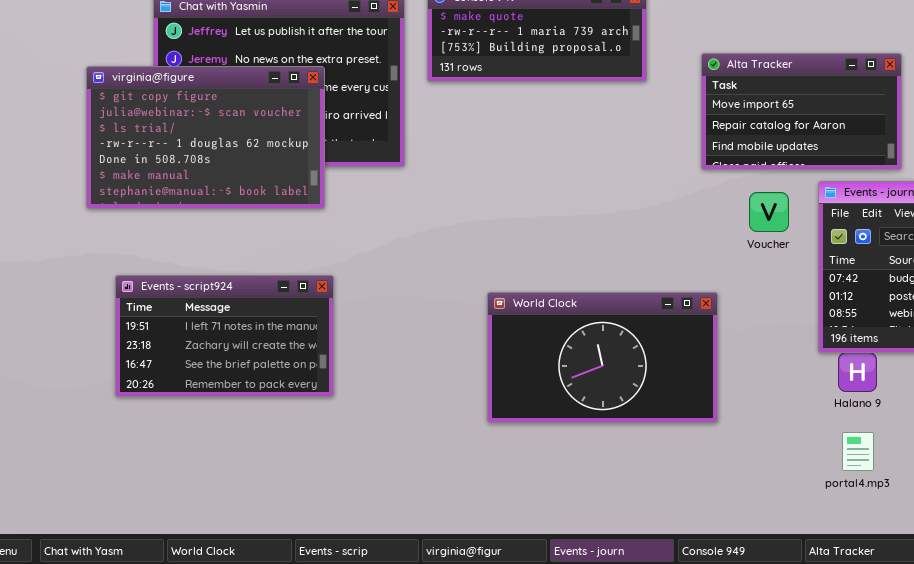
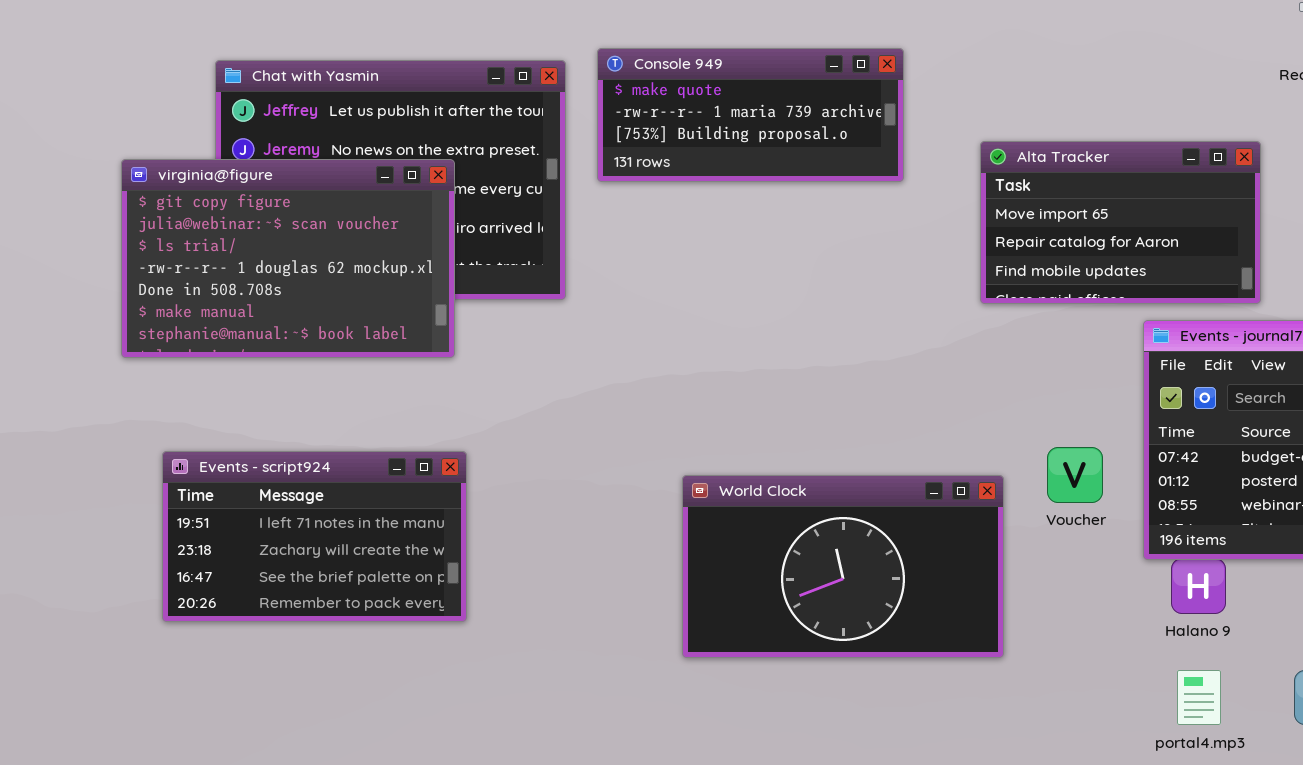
Voucher: [749,192,789,232] -> [1047,447,1103,503], moved

